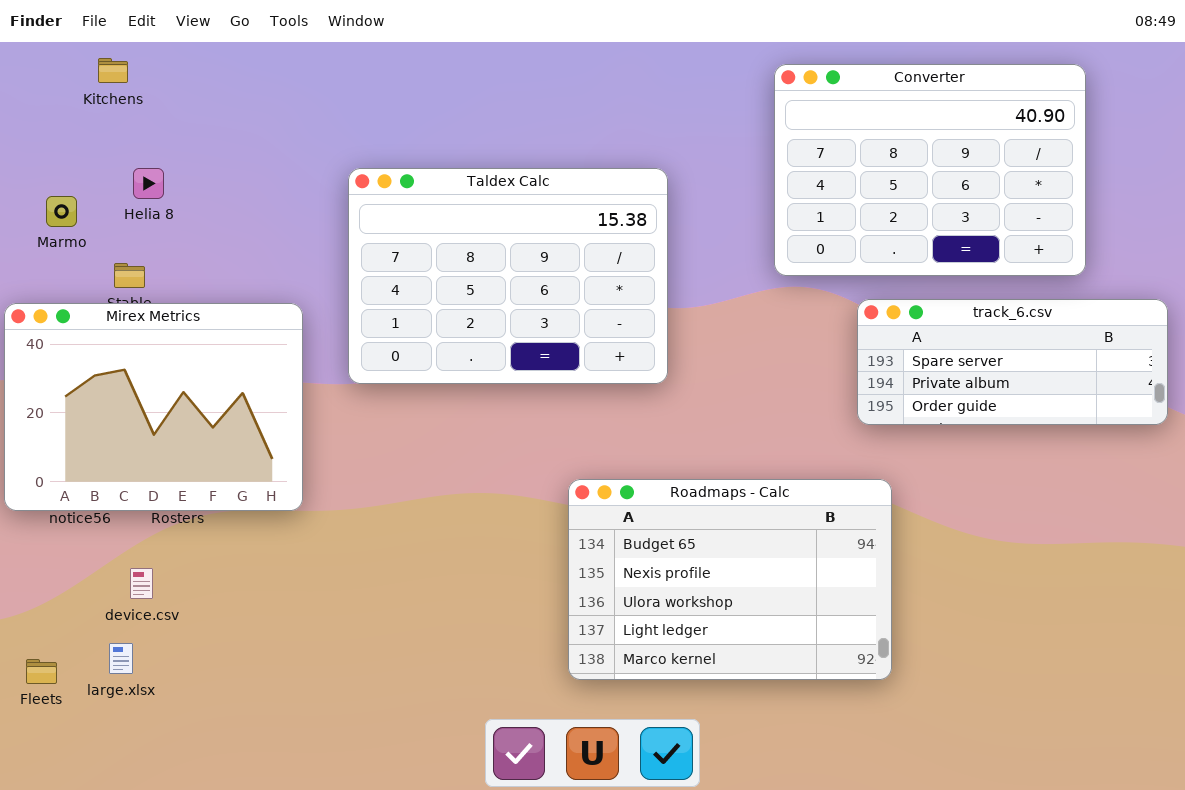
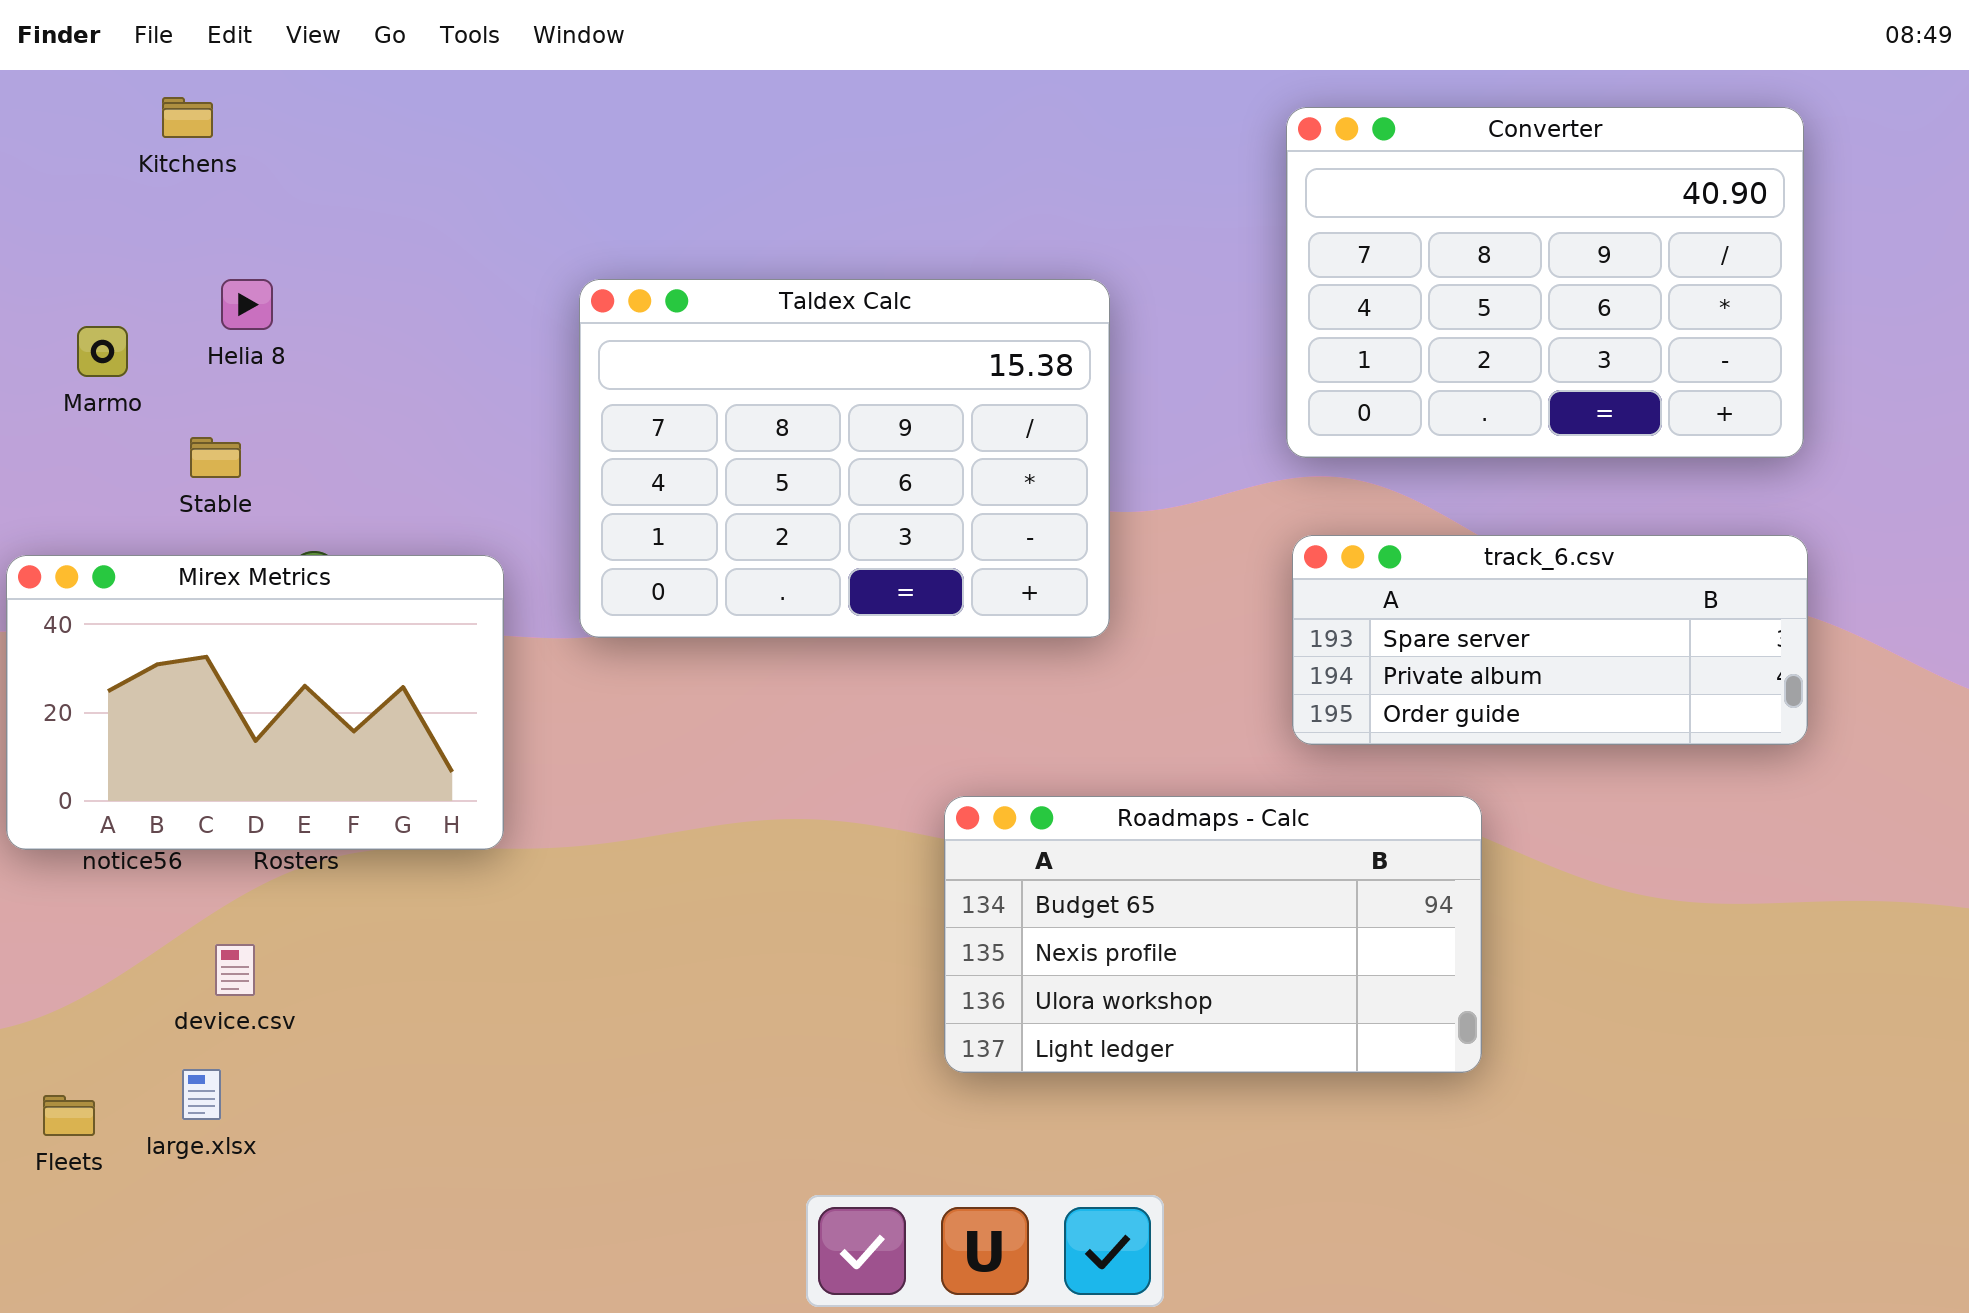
track_6.csv: [857,299,1168,425] -> [1292,535,1808,745], moved
Mirex Metrics: [4,303,303,511] -> [6,555,504,850], resized
Roadmaps - Calc: [568,479,892,680] -> [944,796,1482,1073], resized

